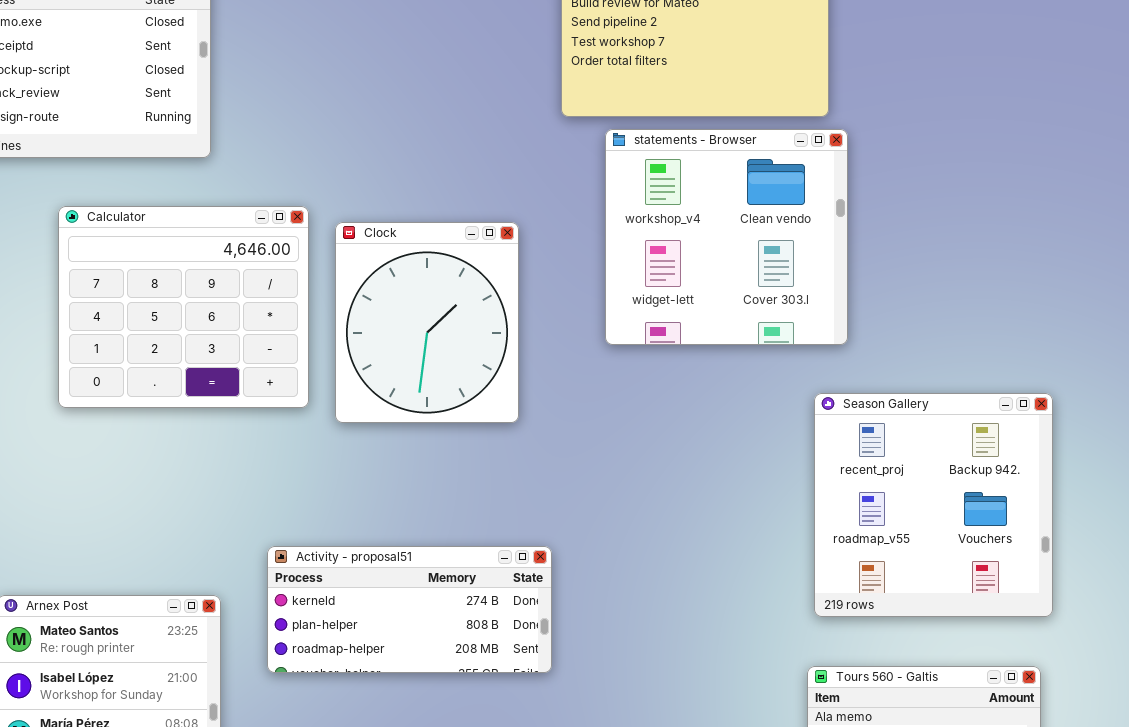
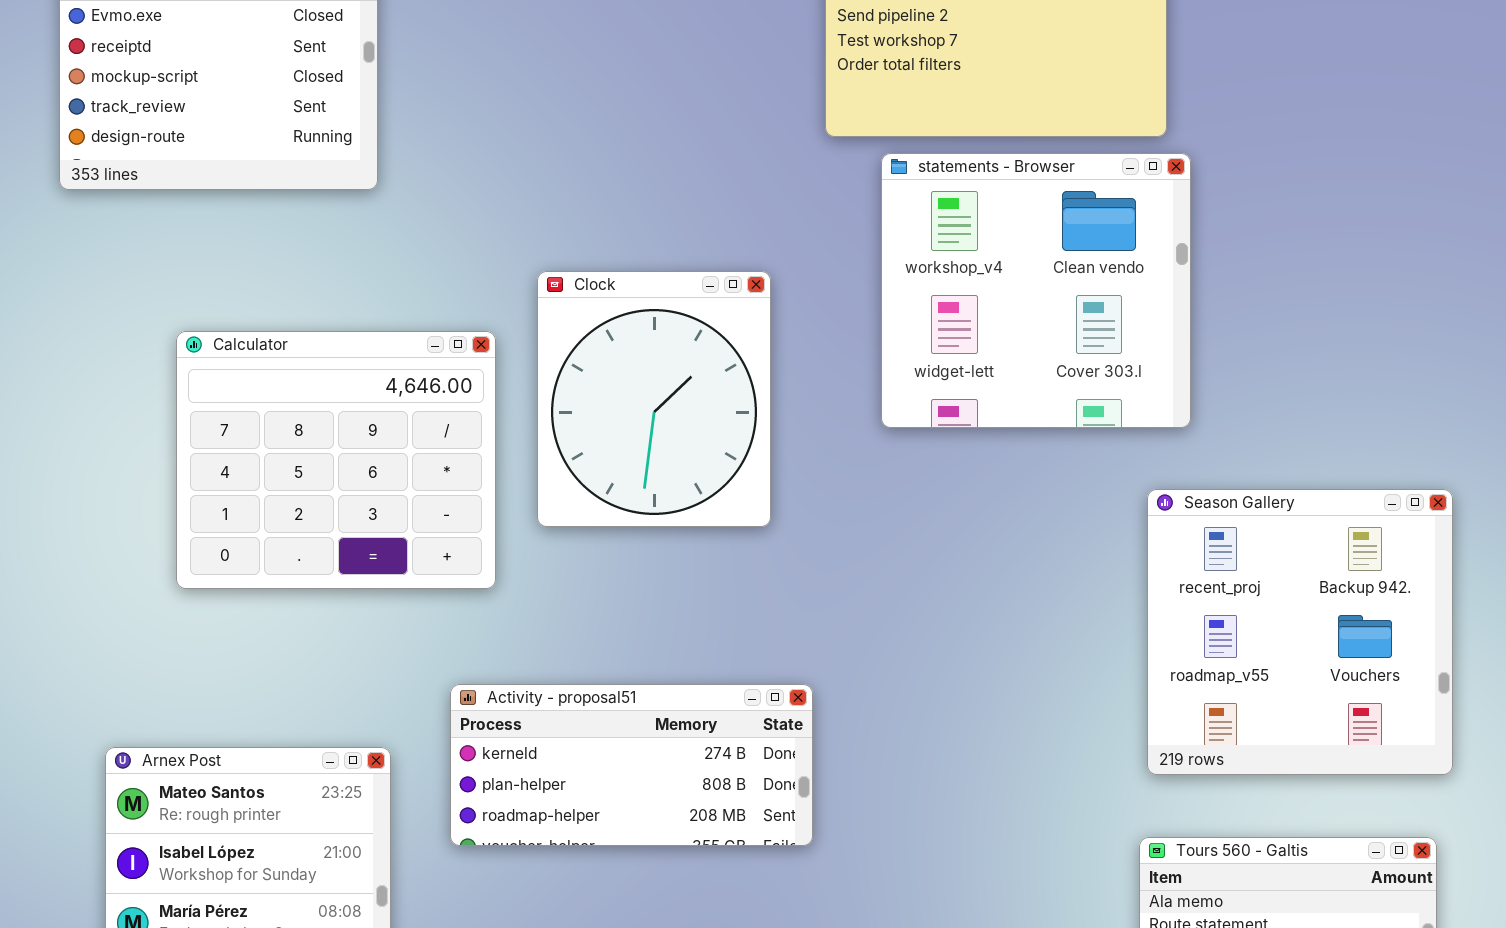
Calculator: [58,206,309,408] -> [176,331,496,589], moved

